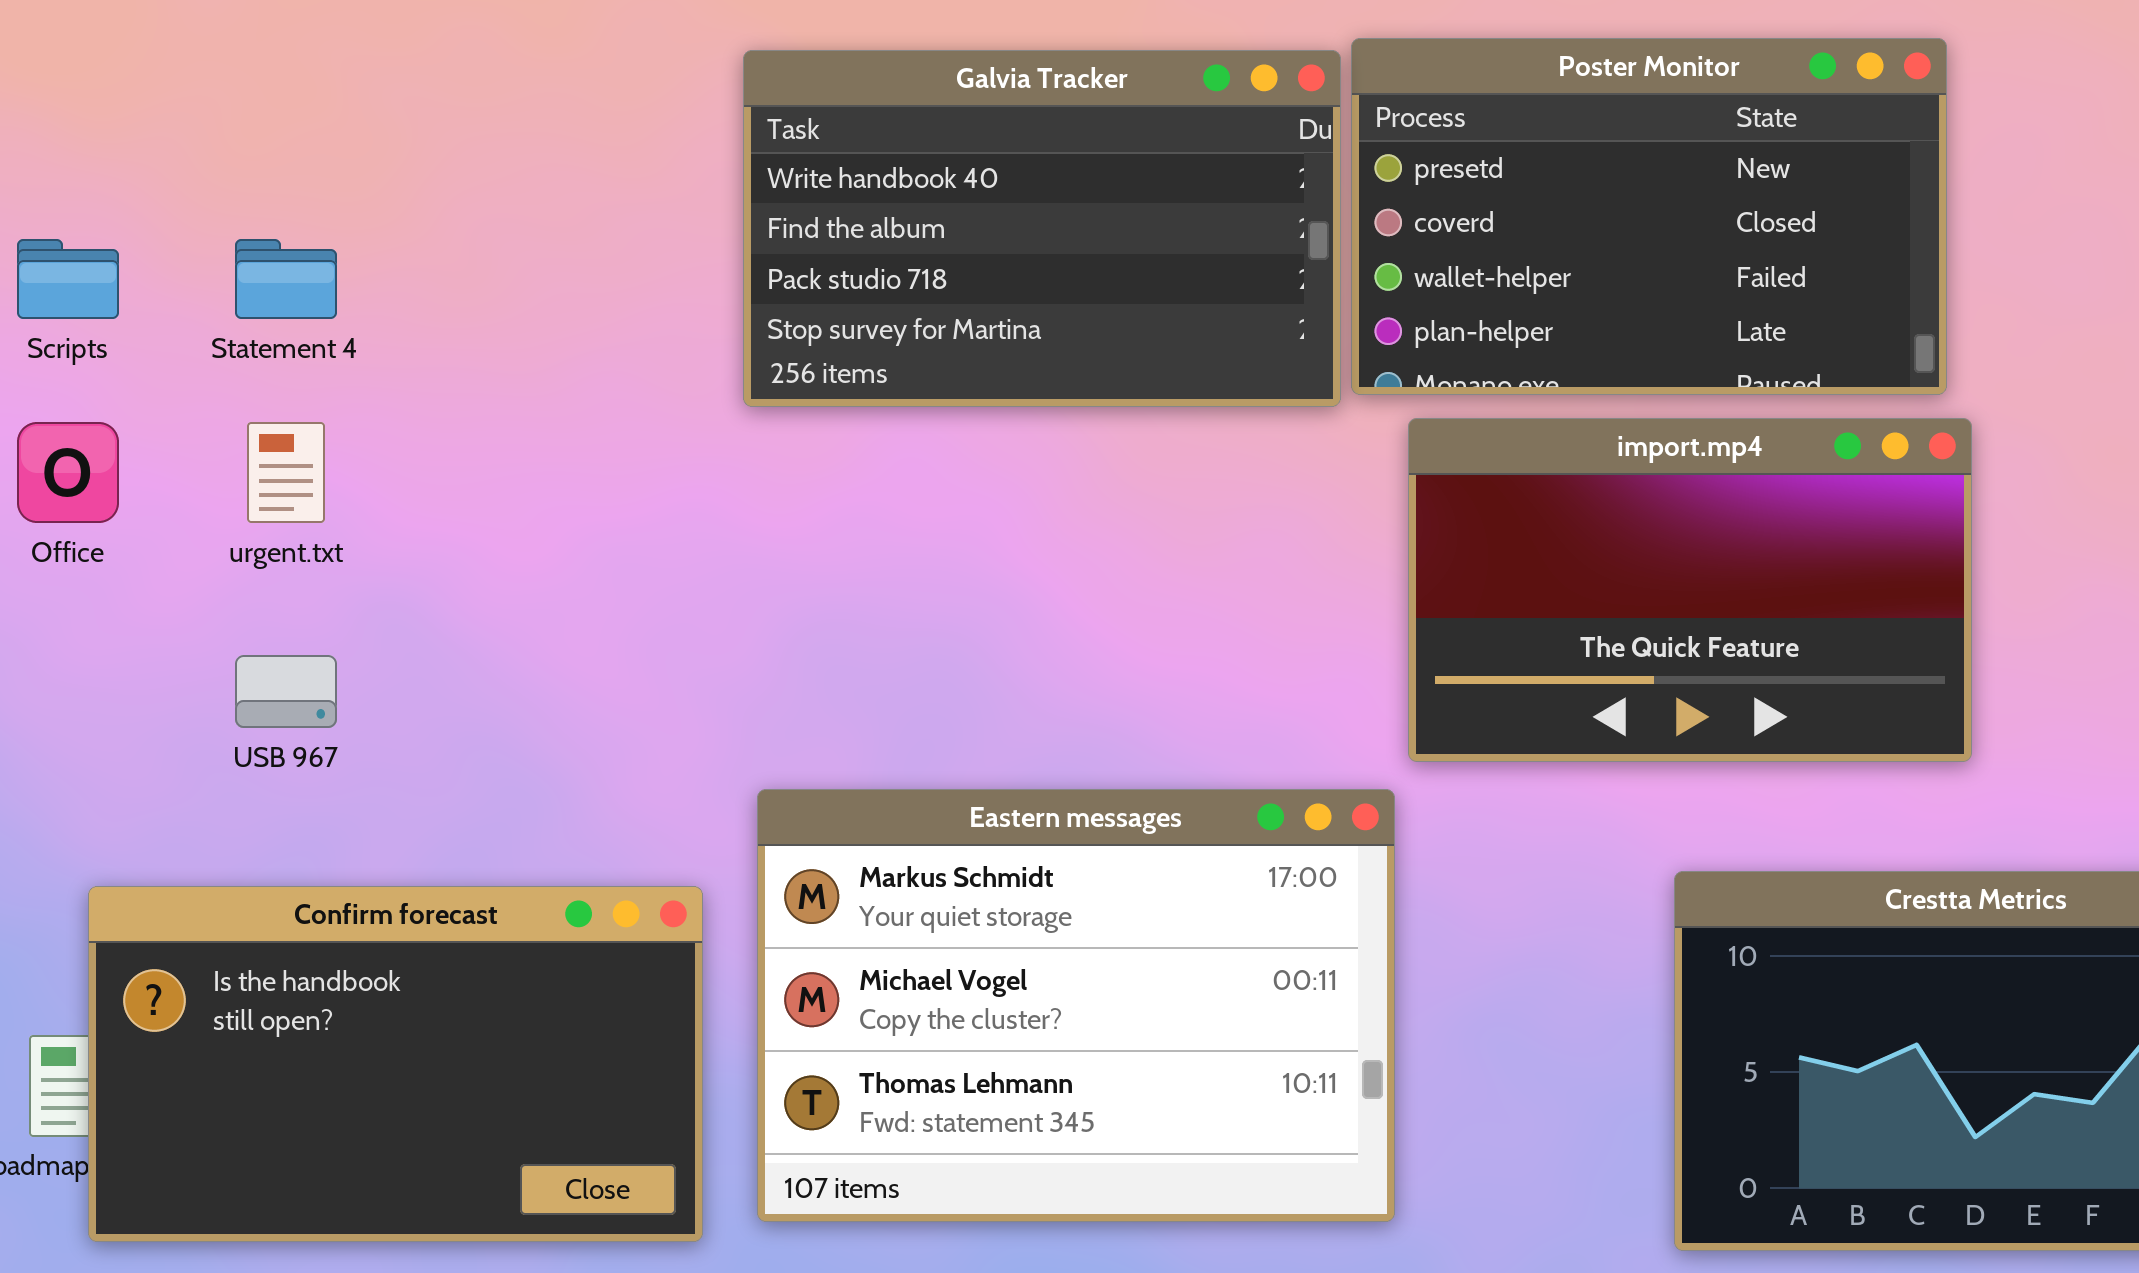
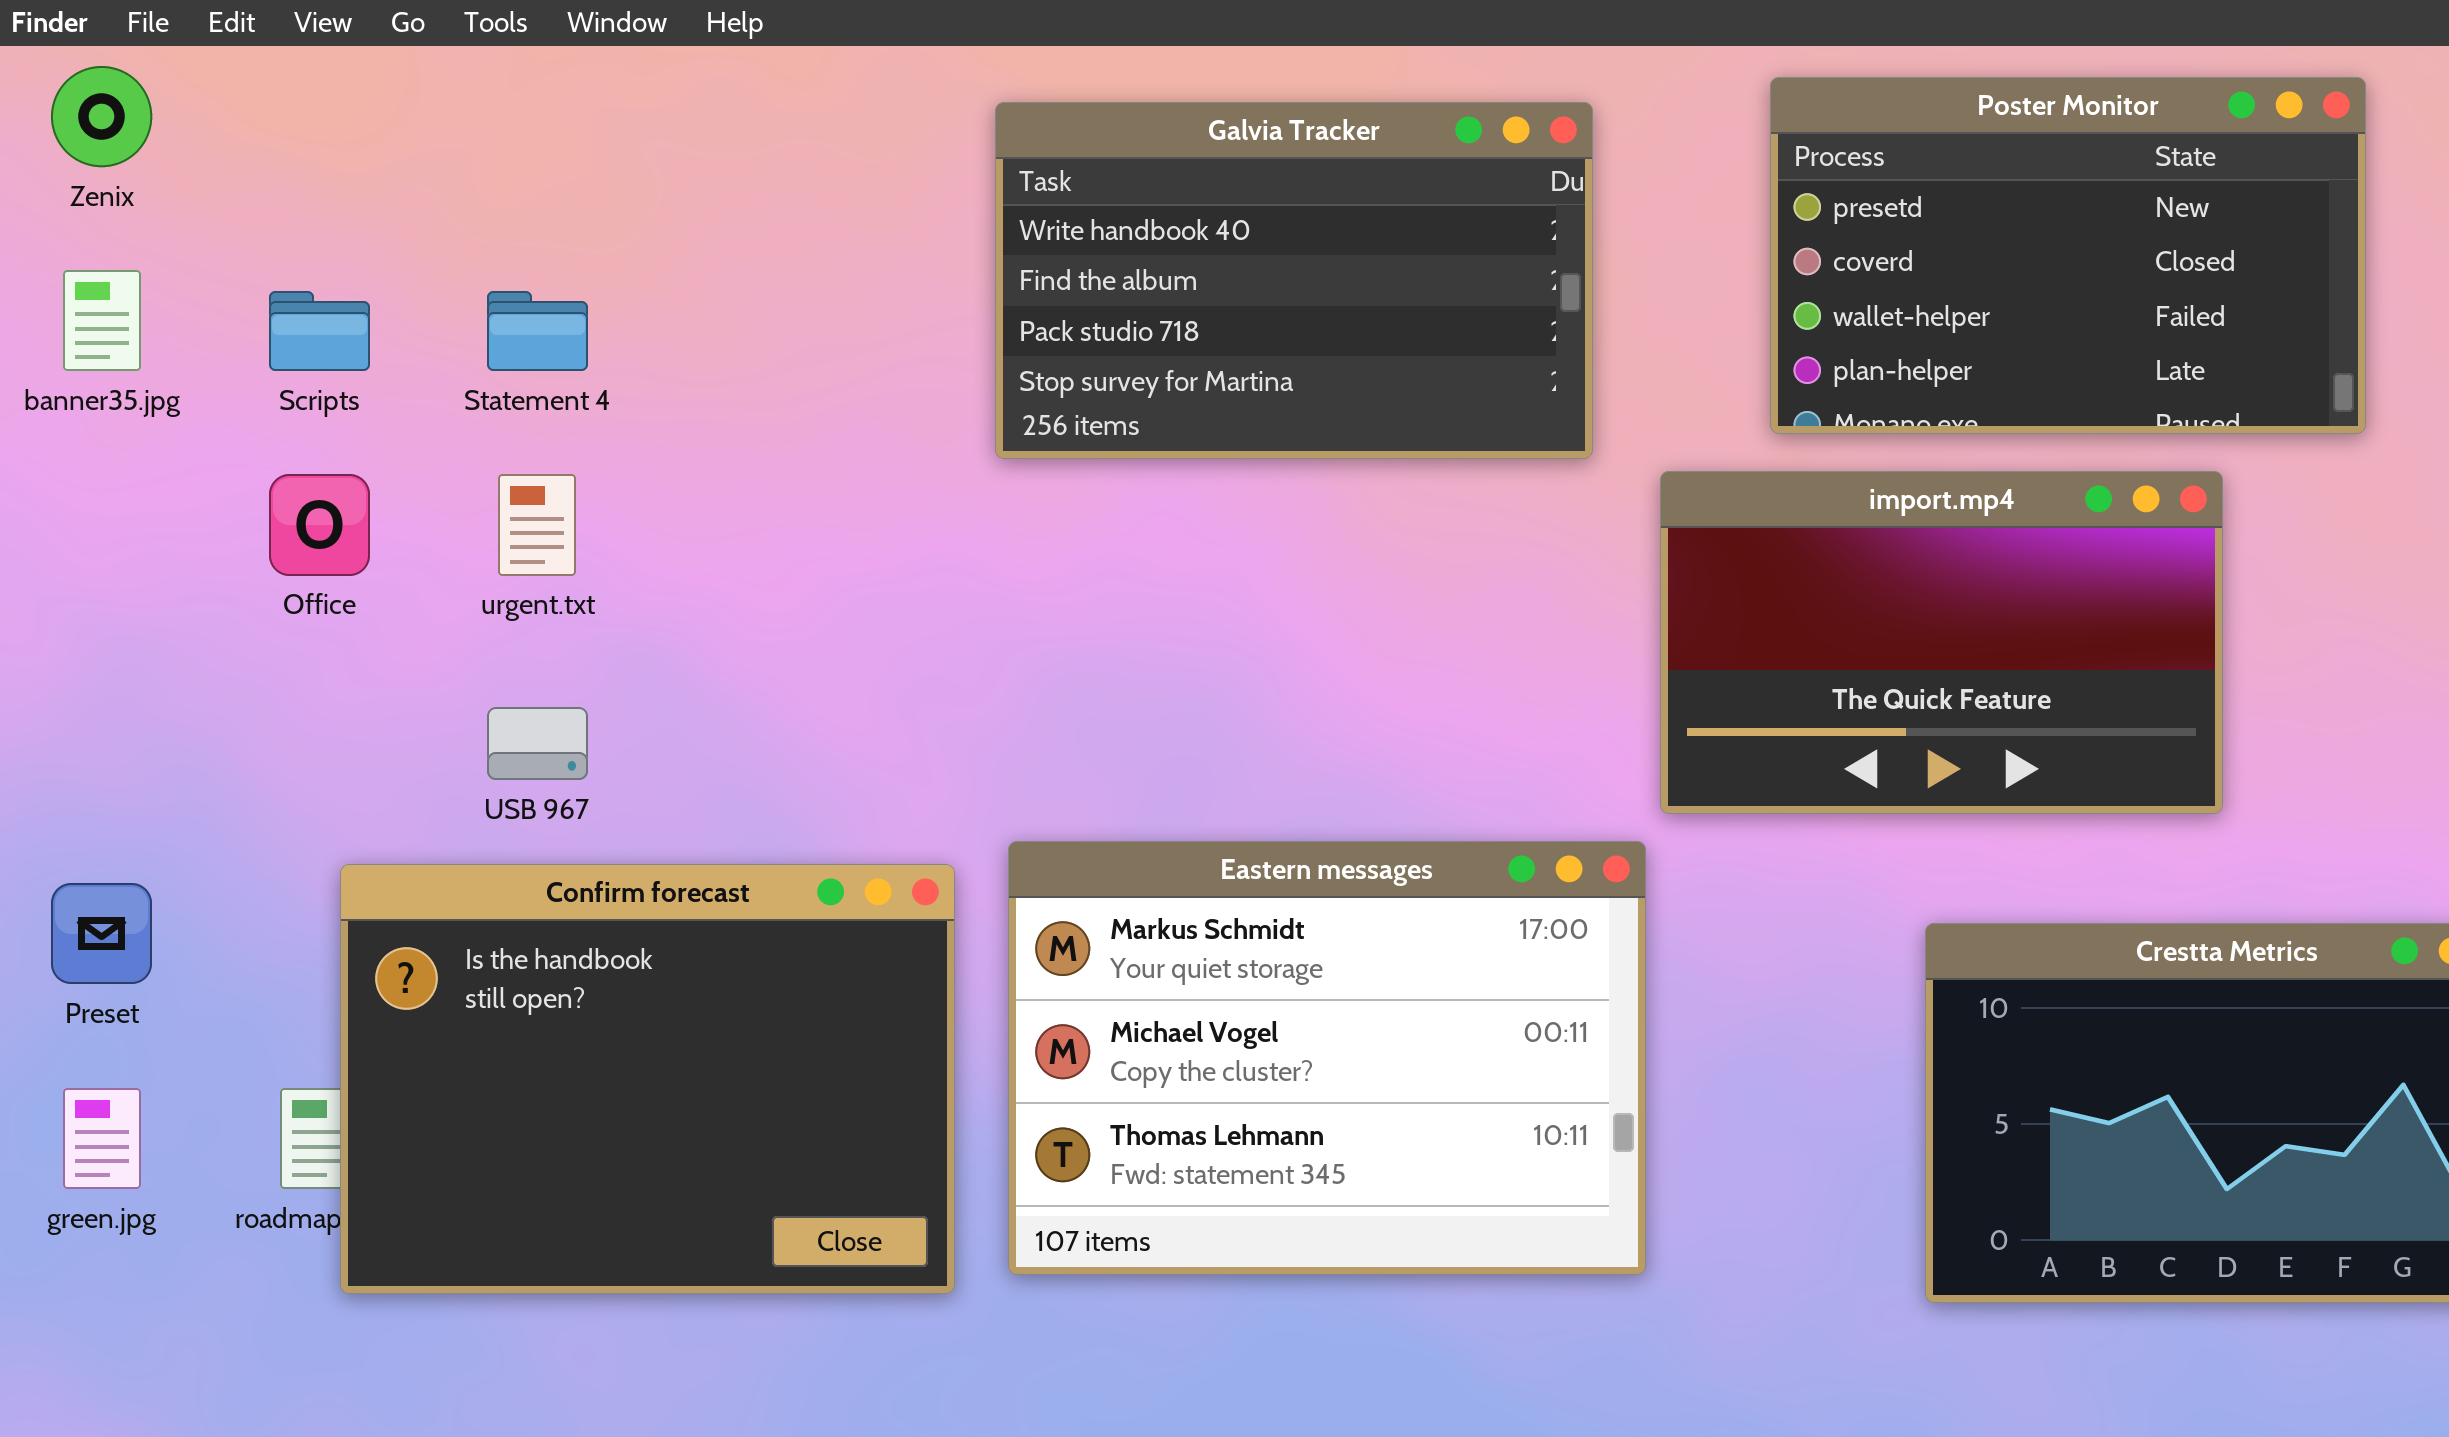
Poster Monitor: [1351,38,1947,395] -> [1770,77,2366,434], moved
Confirm forecast: [88,886,703,1242] -> [340,864,955,1294], resized

